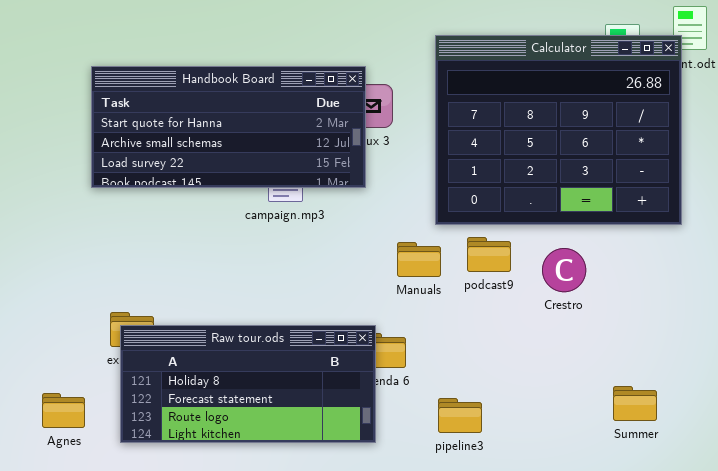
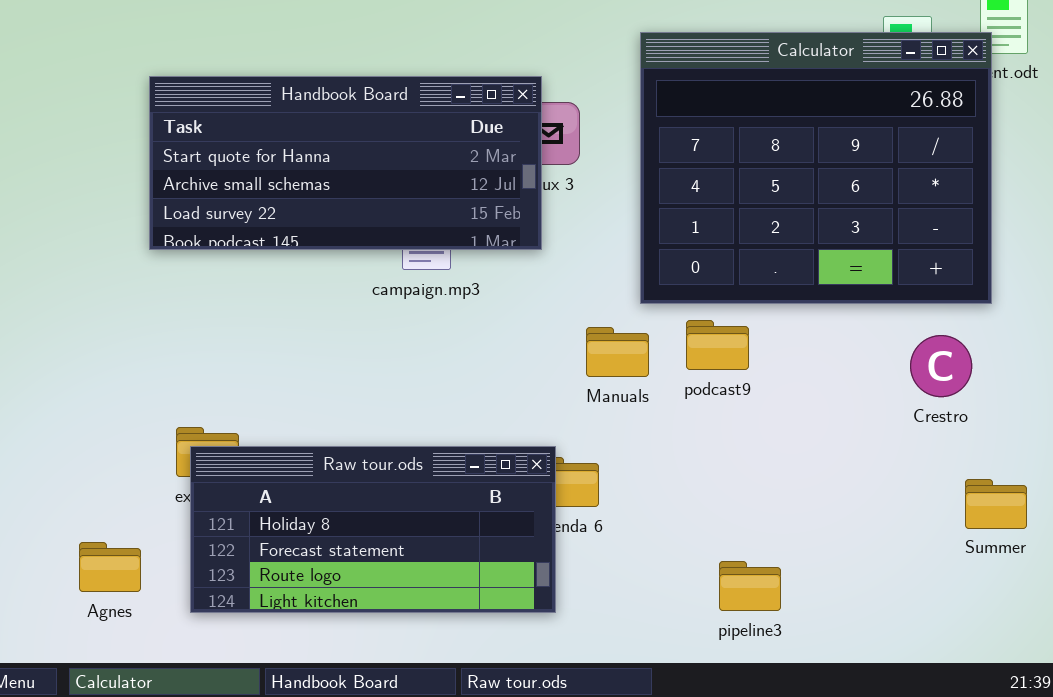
Crestro: [542,248,586,292] -> [910,335,972,397], moved
Summer: [613,386,657,421] -> [965,479,1027,529], moved
pipeline3: [438,398,482,433] -> [719,561,781,611], moved

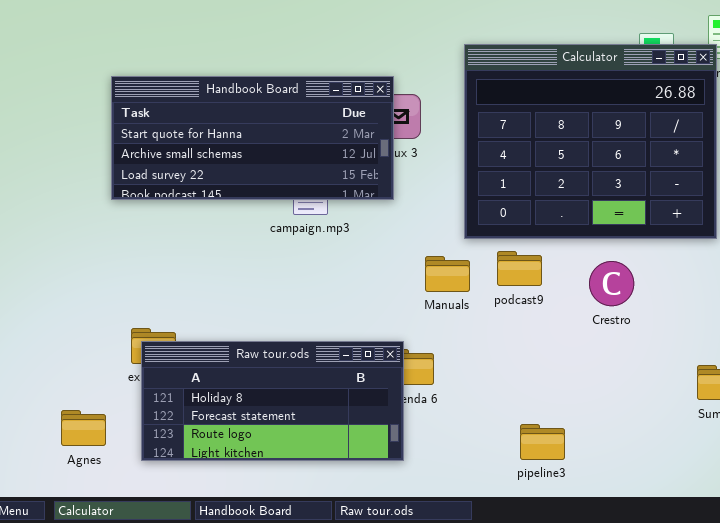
Crestro: [910,335,972,397] -> [589,261,634,306], moved

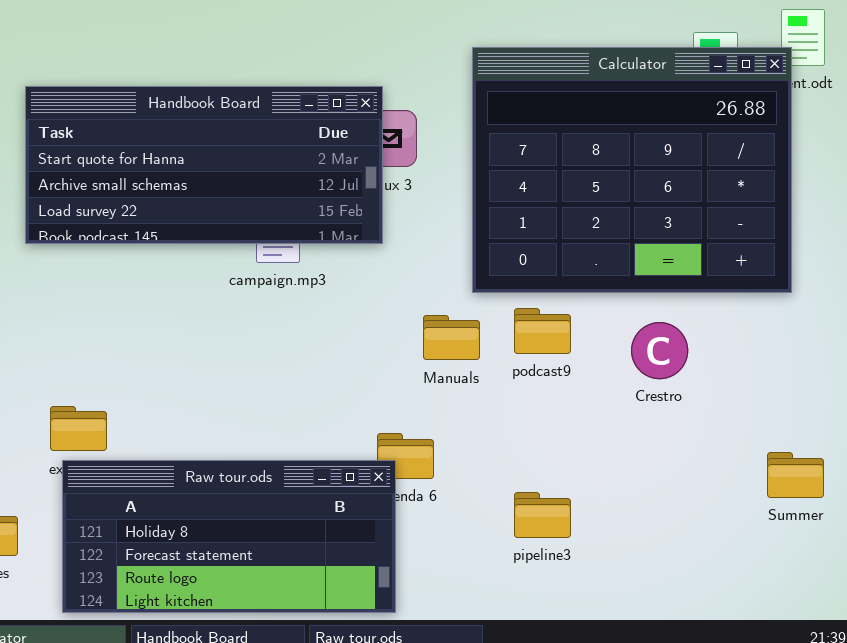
Raw tour.ods: [141,341,404,461] -> [62,460,396,613], moved
pipeline3: [520,424,565,460] -> [514,492,571,538], moved

